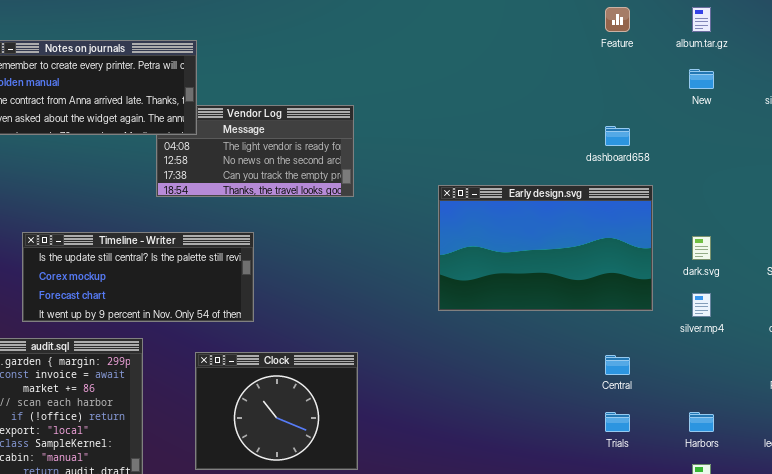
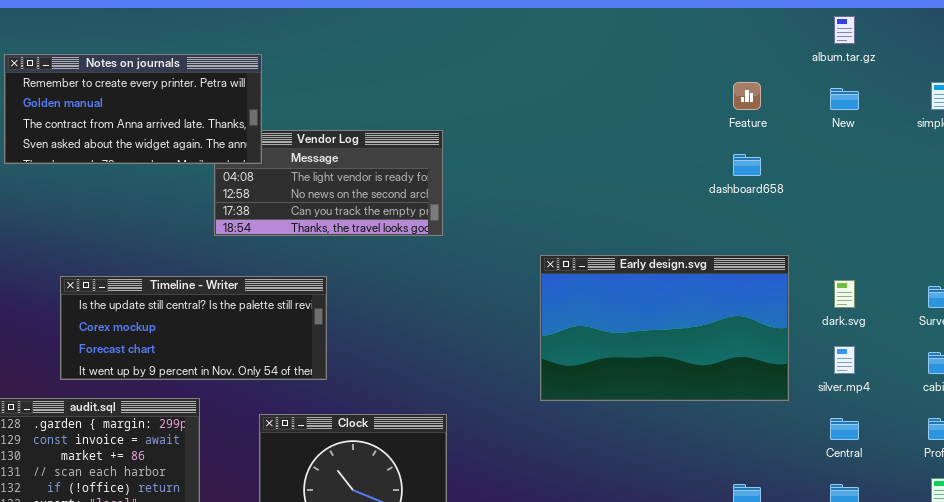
Feature: [605,7,630,32] -> [733,82,761,110], moved
Early design.svg: [438,185,653,311] -> [540,255,789,401], moved
Central: [605,355,630,375] -> [830,418,859,440], moved

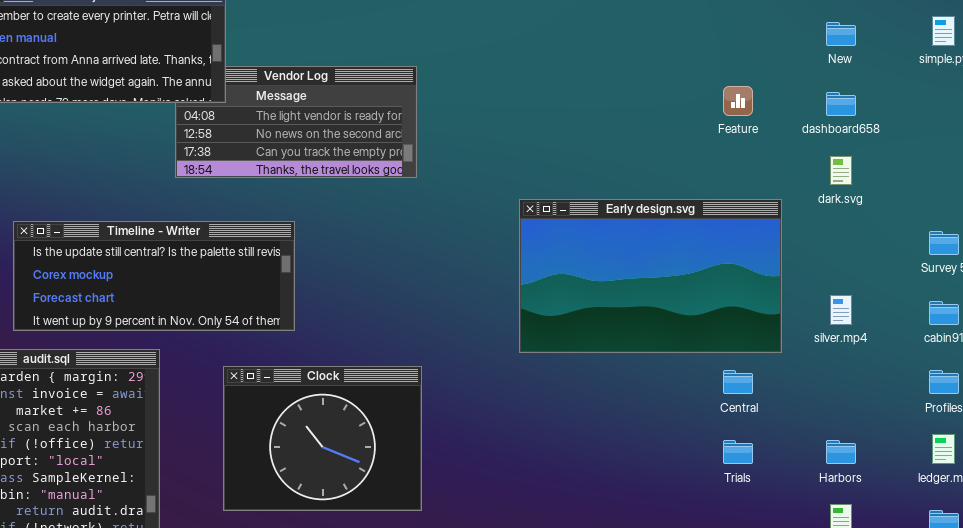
Feature: [733,82,761,110] -> [723,86,753,116], moved
dashboard658: [733,154,761,176] -> [826,92,856,116], moved
dark.svg: [834,280,855,308] -> [830,156,852,185], moved
Central: [830,418,859,440] -> [723,370,753,394], moved

